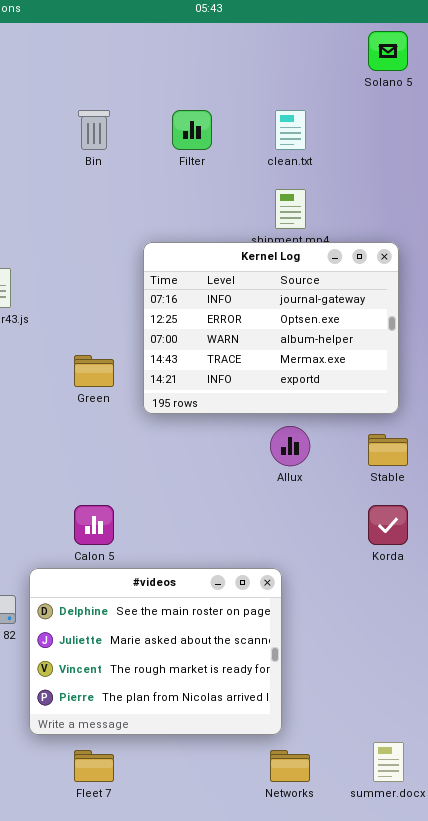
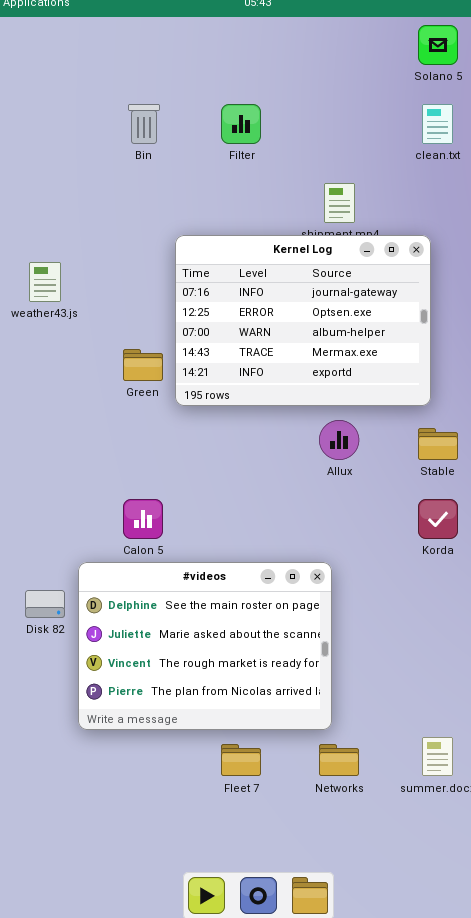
clean.txt: [275,110,306,150] -> [422,104,453,144], moved
Kernel Log: [143,242,399,414] -> [175,235,431,406], moved
Fleet 7: [74,750,114,782] -> [221,744,261,776], moved

